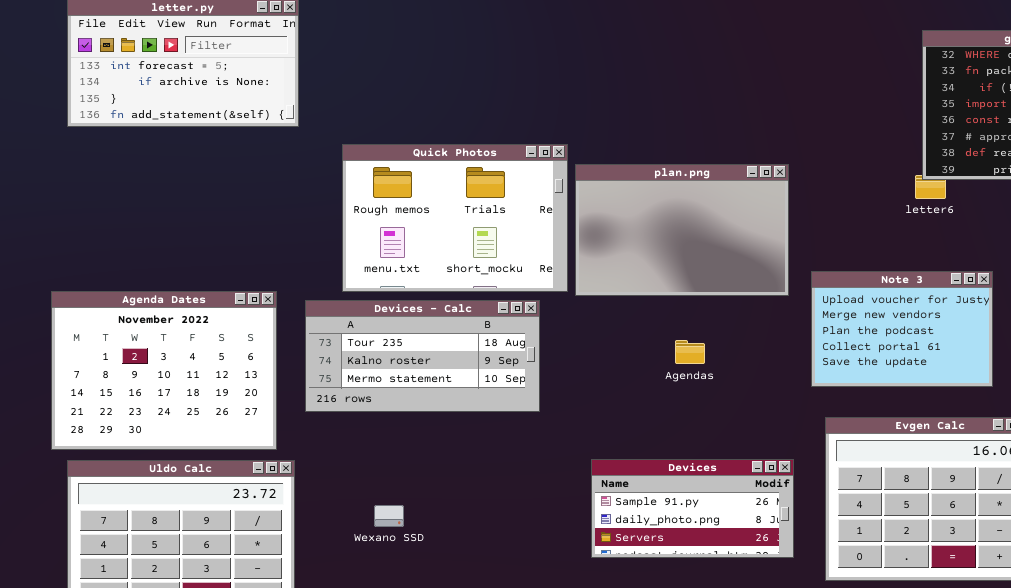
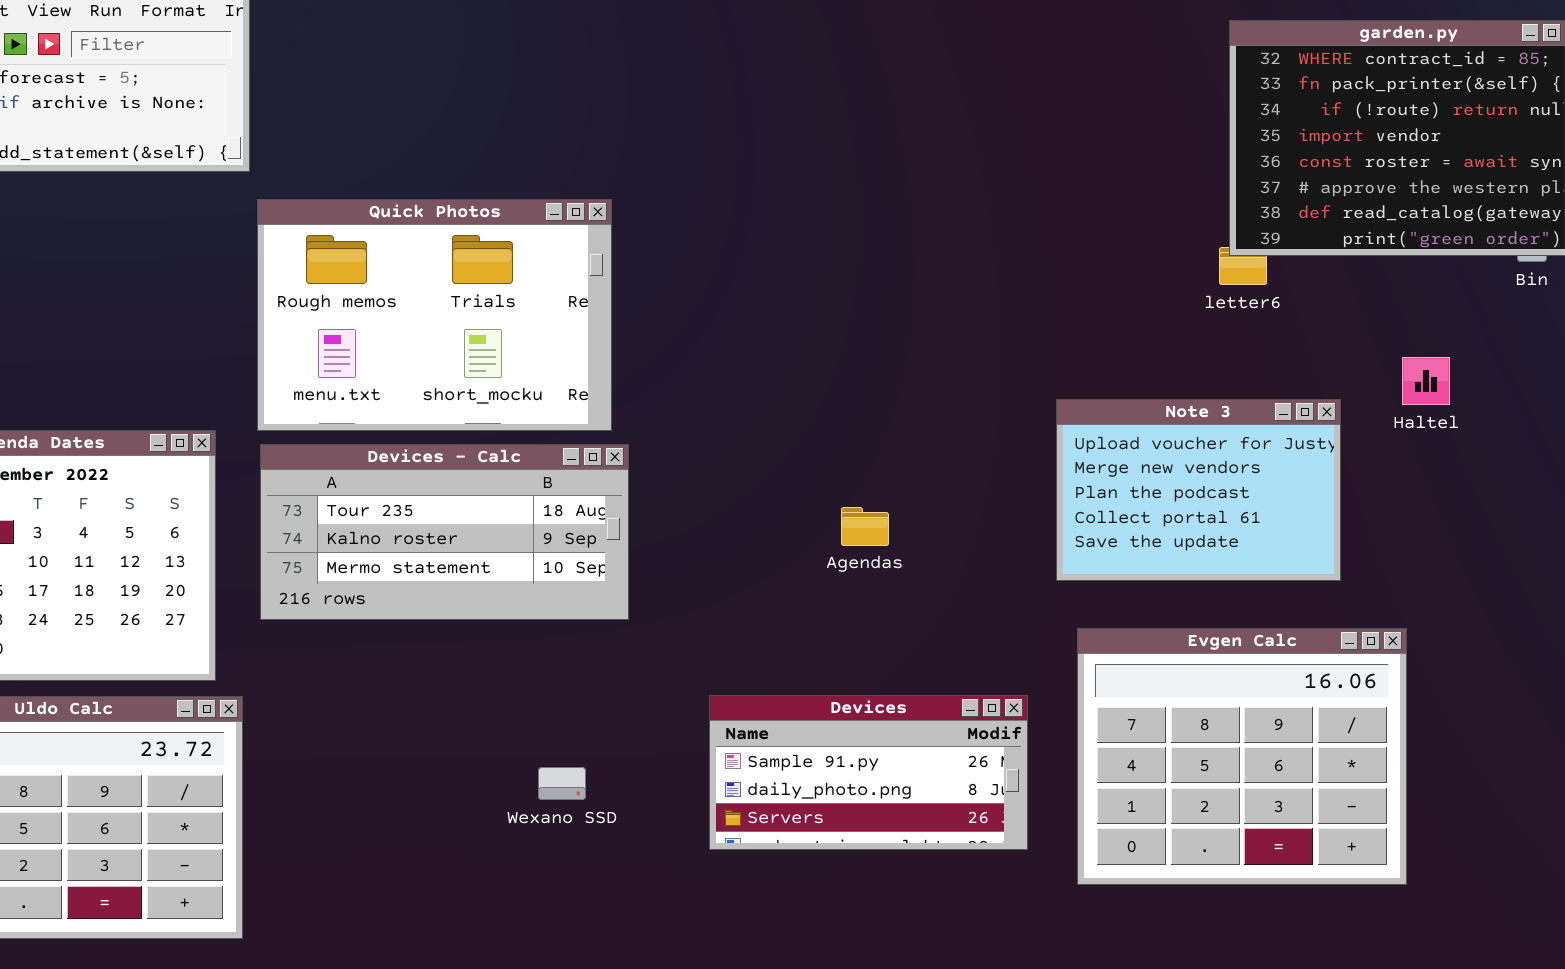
Quick Photos: [342,144,568,292] -> [257,199,612,431], moved
plan.png: [575,164,789,296] -> none, closed
Wexano SSD: [374,505,404,527] -> [538,767,586,800], moved

